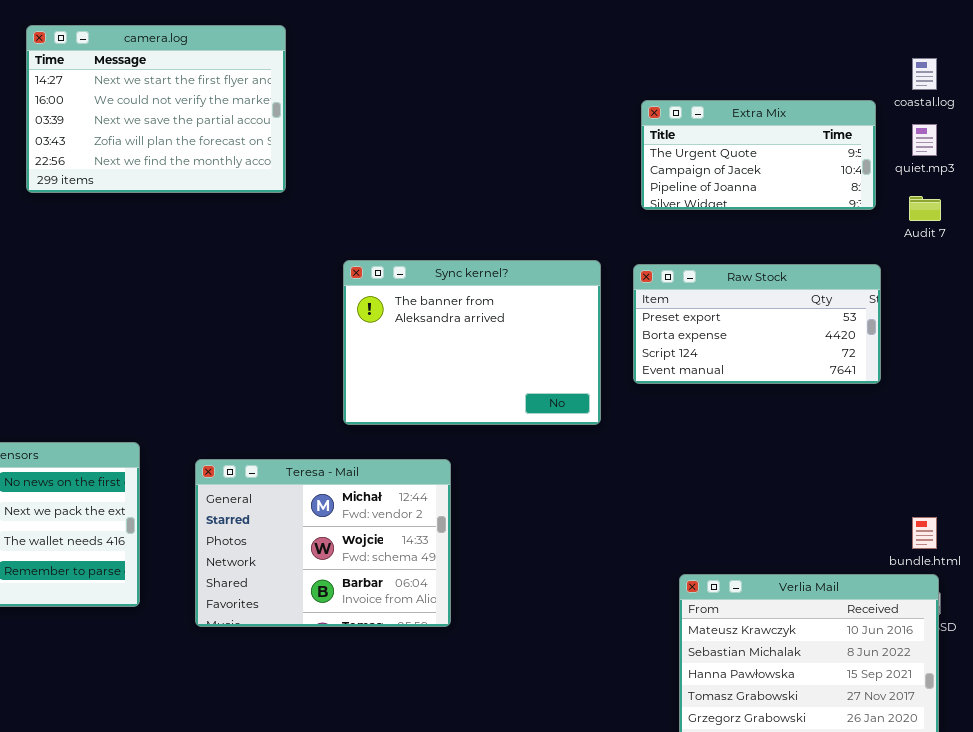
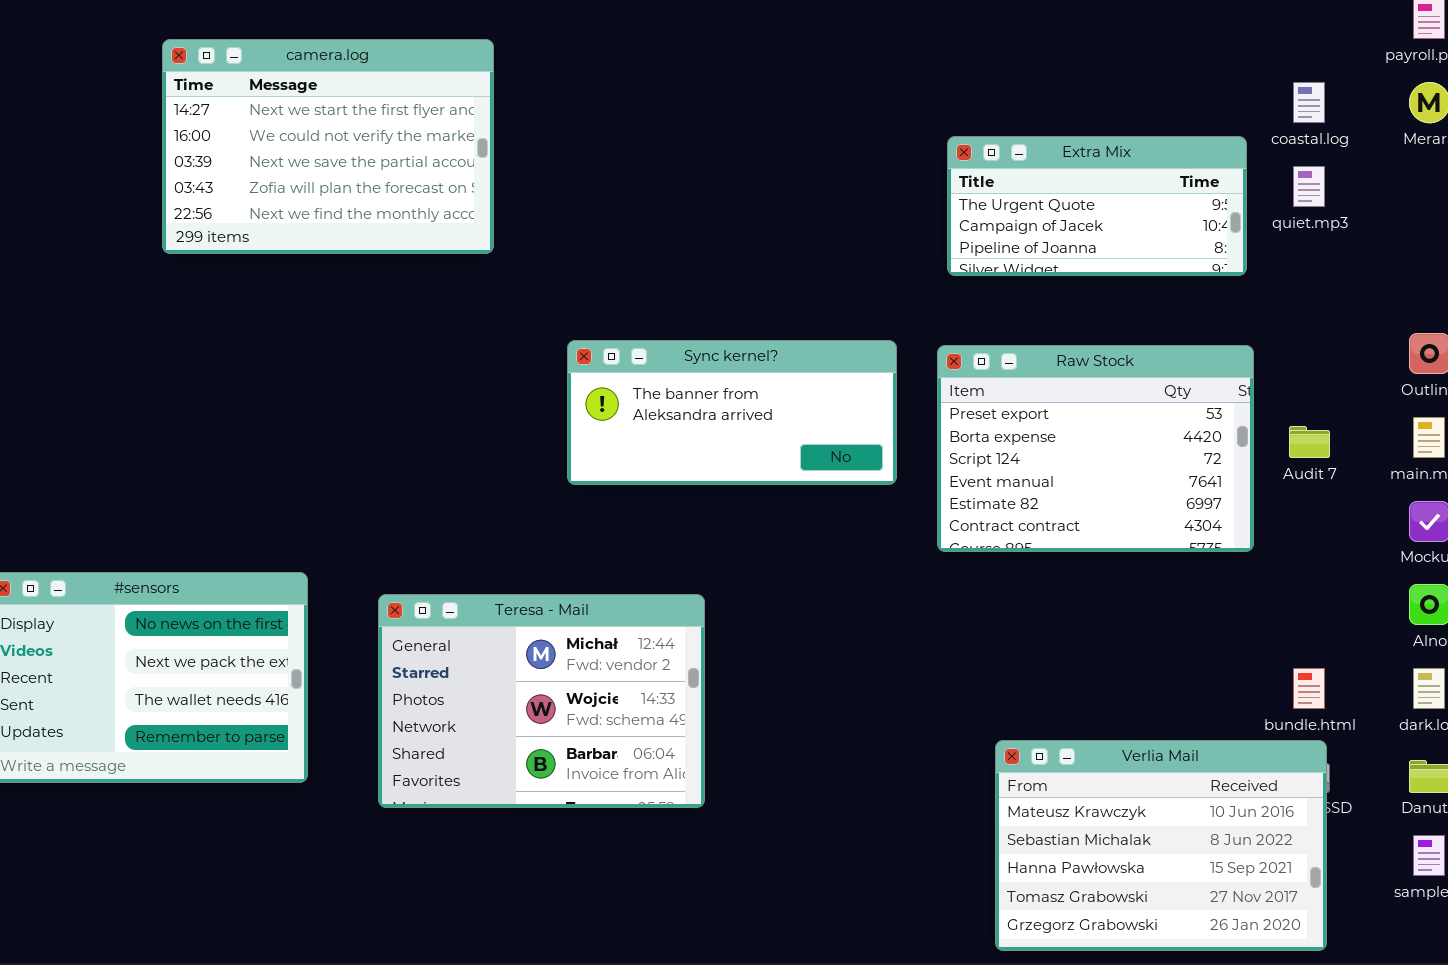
Audit 7: [909,196,941,221] -> [1289,426,1330,458], moved
Sync kernel?: [343,260,601,425] -> [567,340,897,485], resized
Raw Stock: [633,264,881,384] -> [937,345,1254,552], resized

